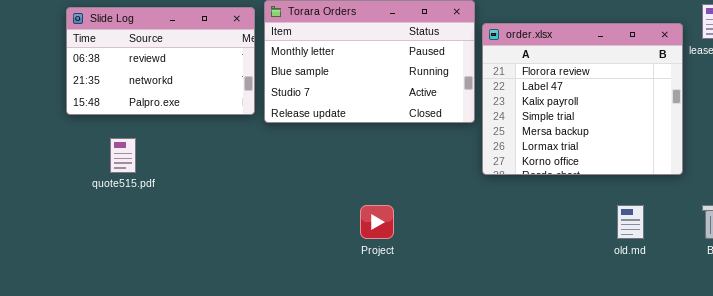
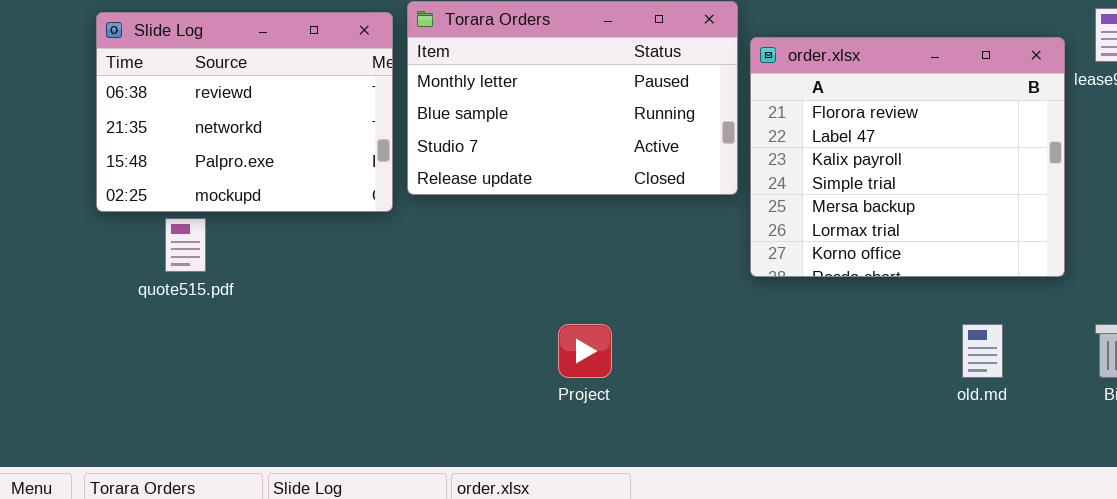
Slide Log: [66,7,255,115] -> [96,12,393,212], resized

